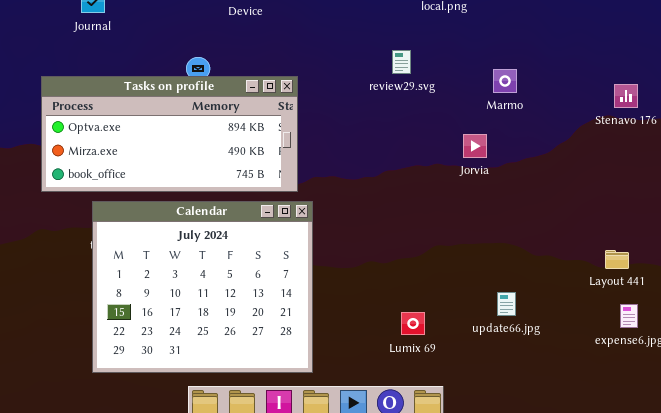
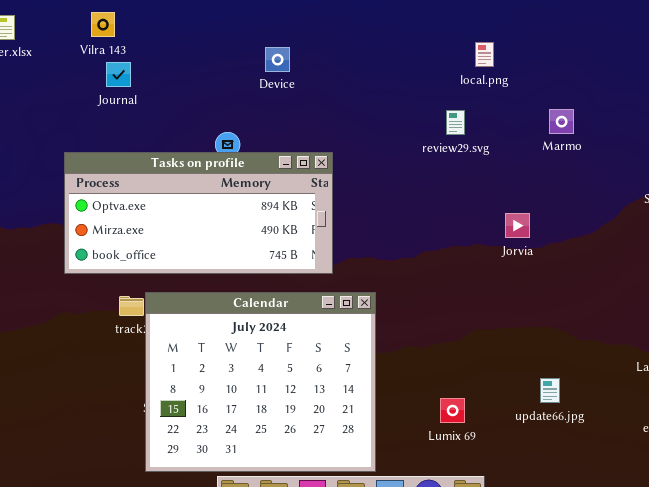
review29.svg: [392,50,411,74] -> [446,110,465,135], moved
Marmo: [493,69,517,93] -> [549,109,574,134], moved
Calendar: [92,201,313,373] -> [145,292,376,472], moved

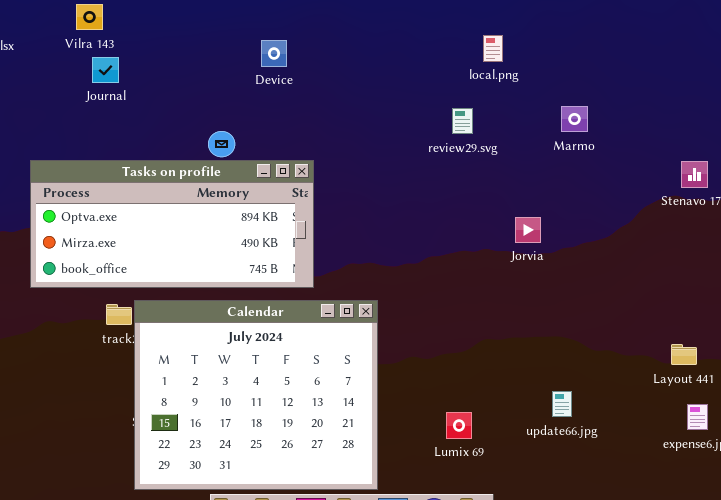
Tasks on profile: [64,152,333,274] -> [30,160,314,288], moved

